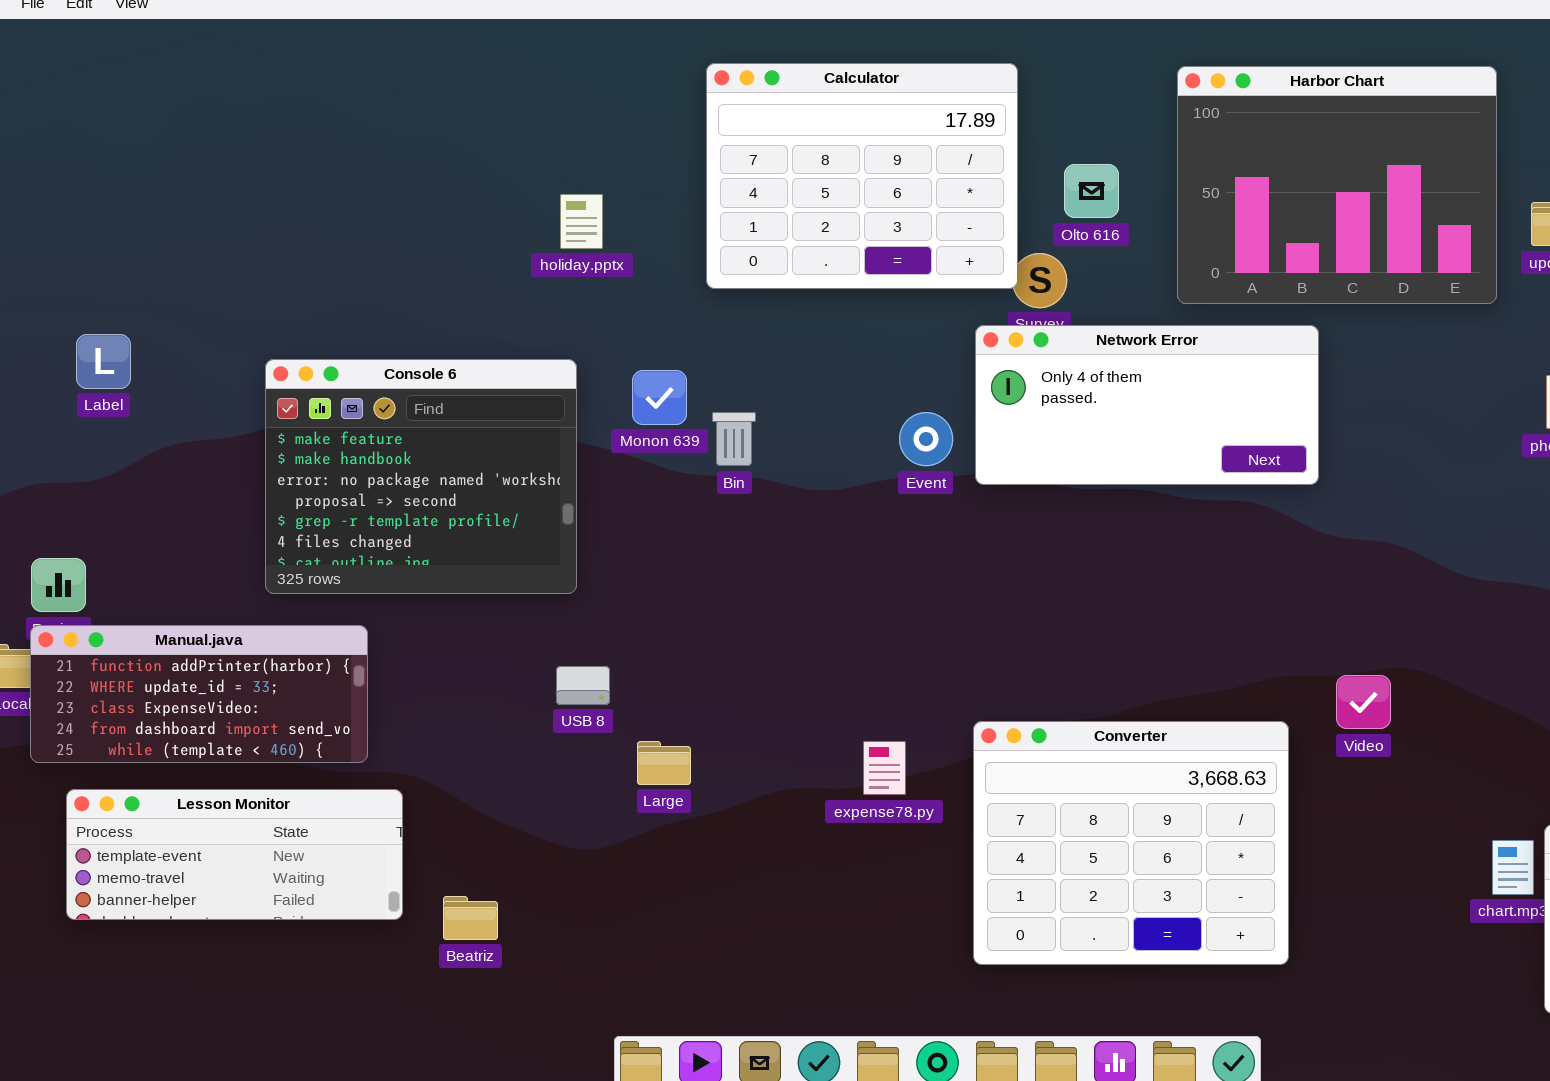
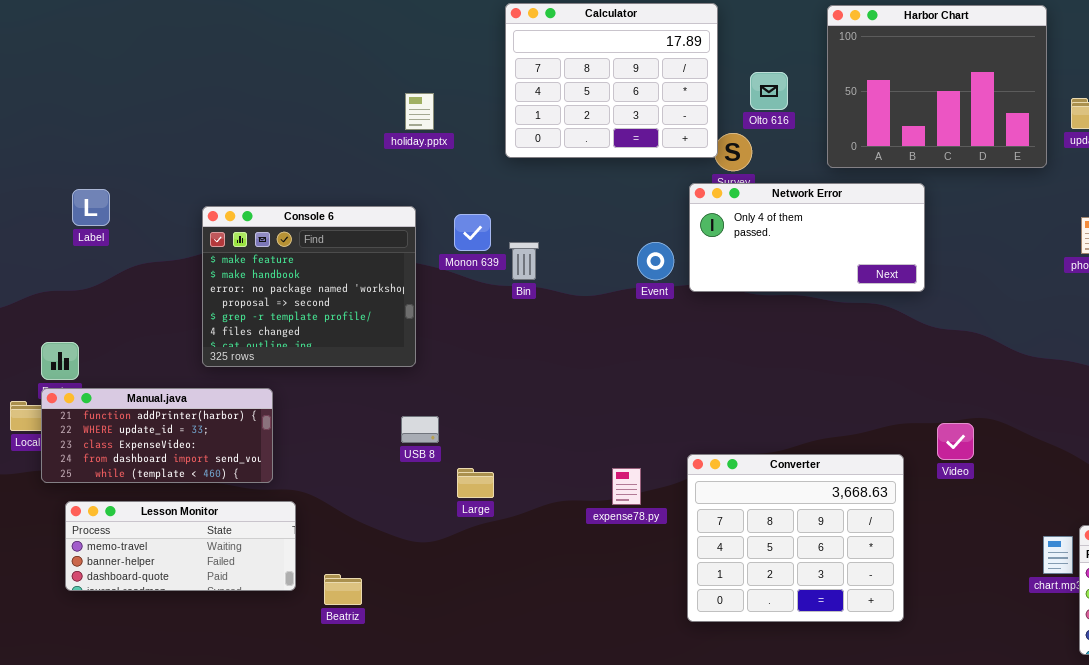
Lesson Monitor: [66,789,403,920] -> [65,501,296,591], scrolled down 1 row

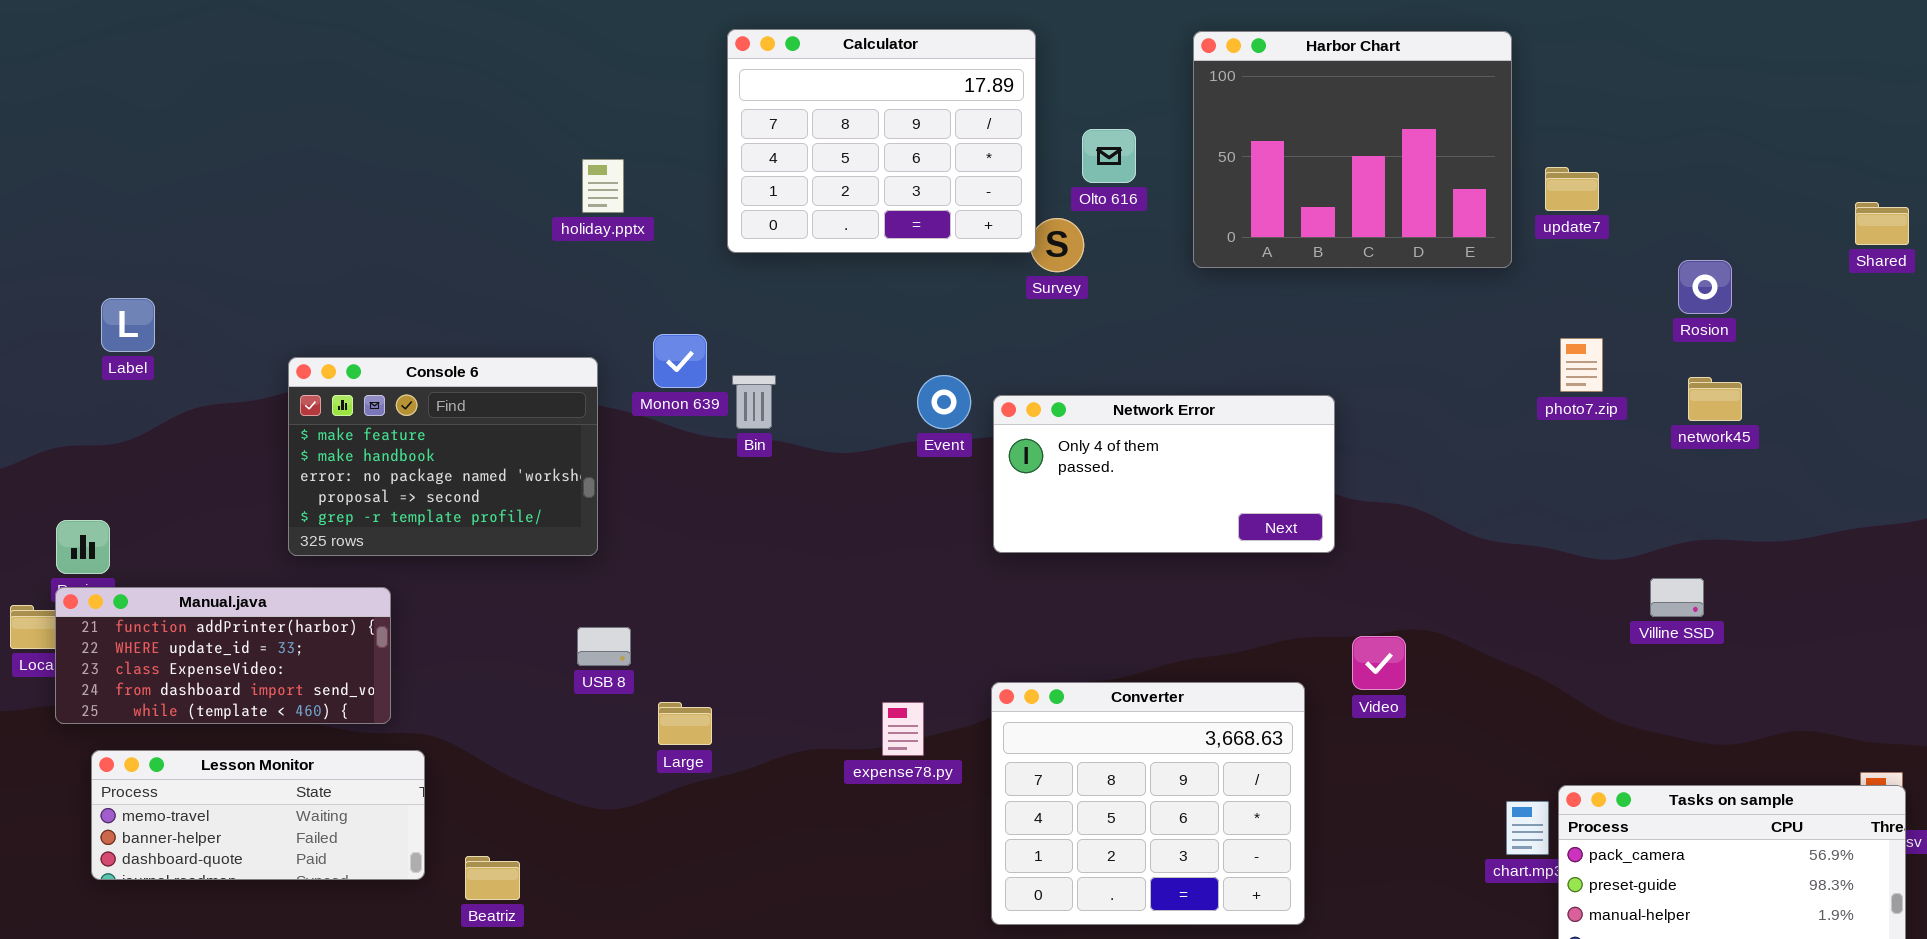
Network Error: [689,183,925,292] -> [993,395,1335,553], moved
Console 6: [202,206,416,367] -> [288,357,598,556], resized

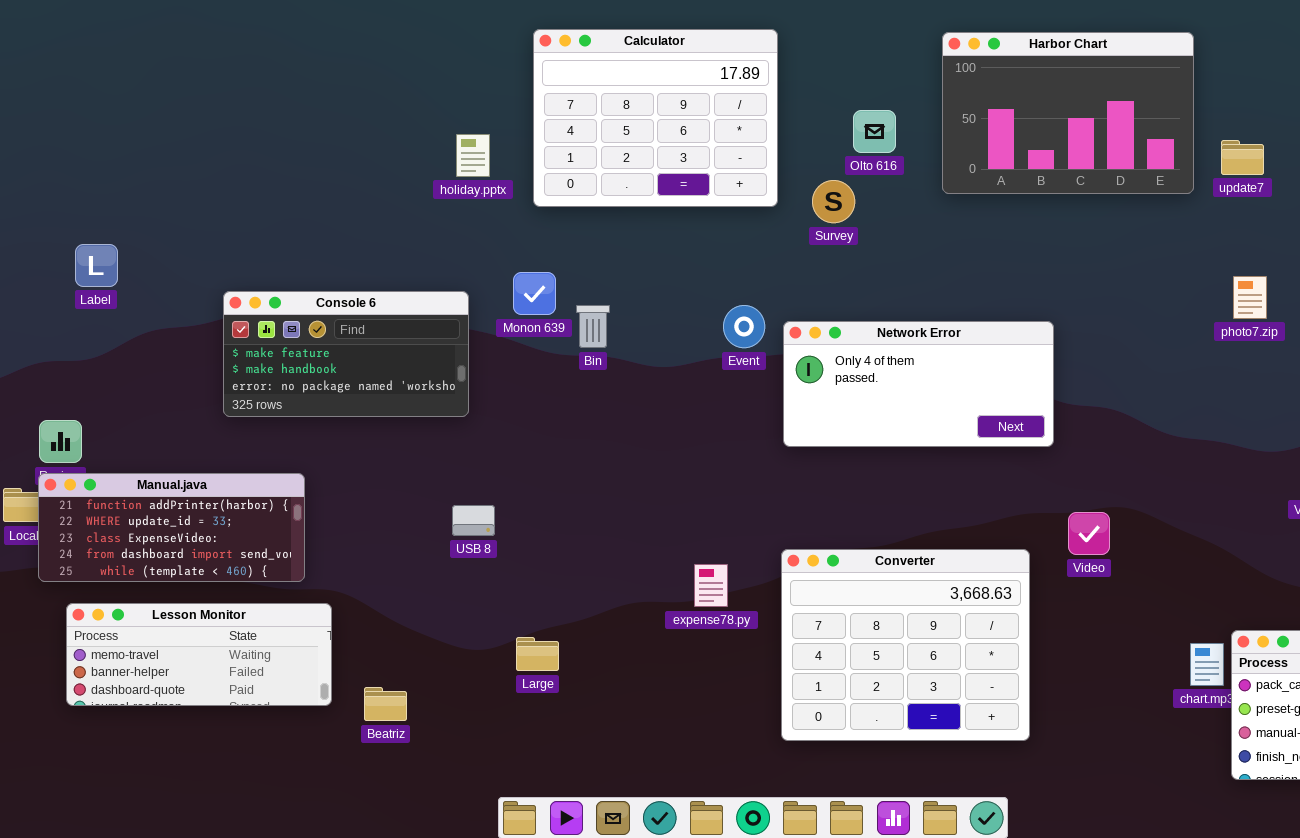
Calculator: [727,29,1036,253] -> [533,29,778,207], moved
Harbor Chart: [1193,31,1512,268] -> [942,32,1194,194], resized
Console 6: [288,357,598,556] -> [223,291,469,417], resized
Large: [658,702,712,745] -> [516,637,559,671], moved

